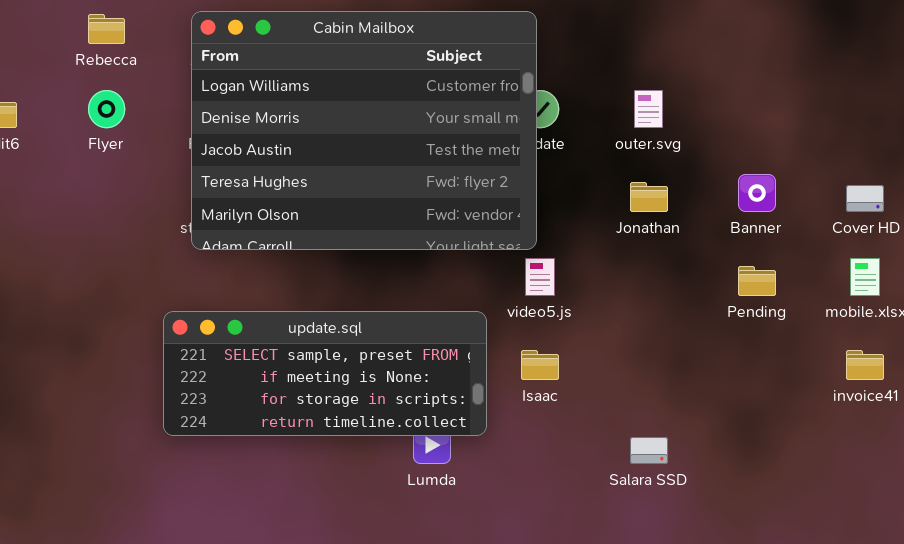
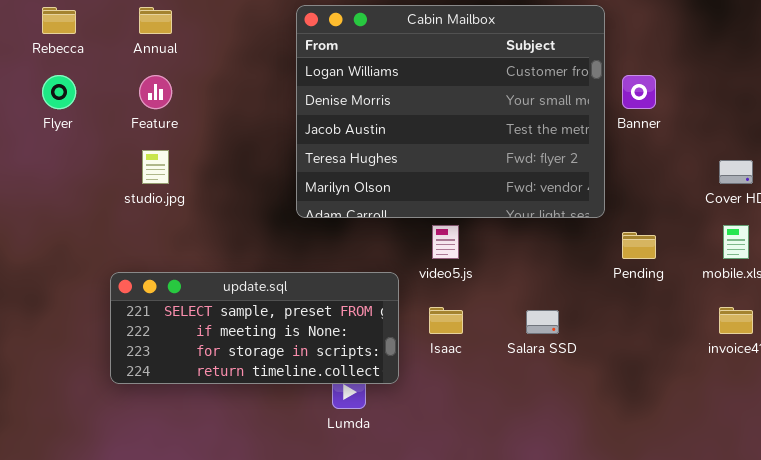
Cabin Mailbox: [191,11,537,250] -> [296,5,605,218], moved
Banner: [738,174,776,212] -> [622,75,656,109], moved
Salara SSD: [630,437,668,464] -> [526,310,559,334], moved

